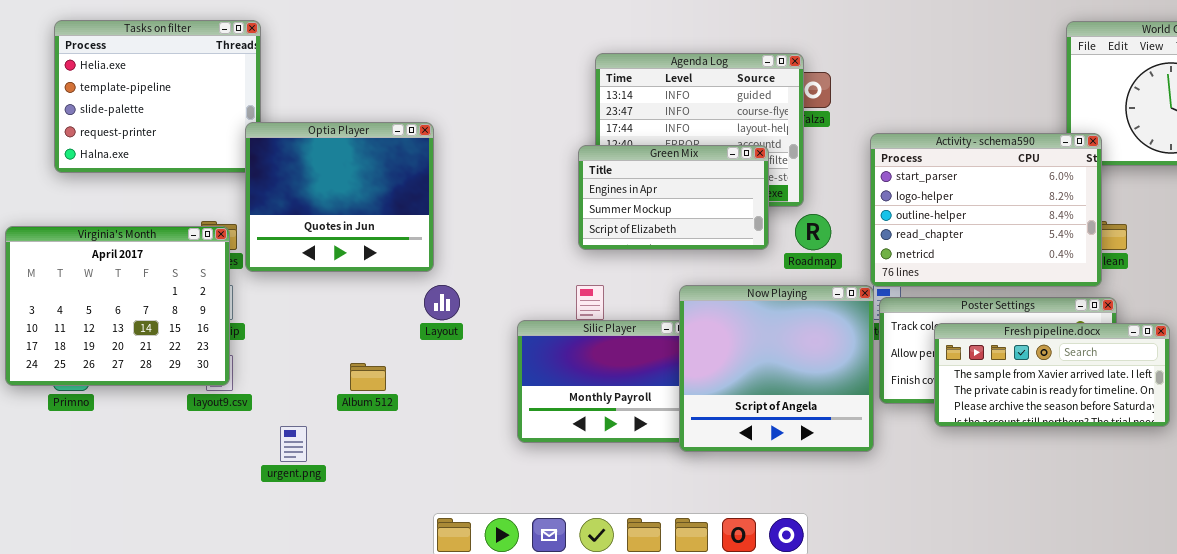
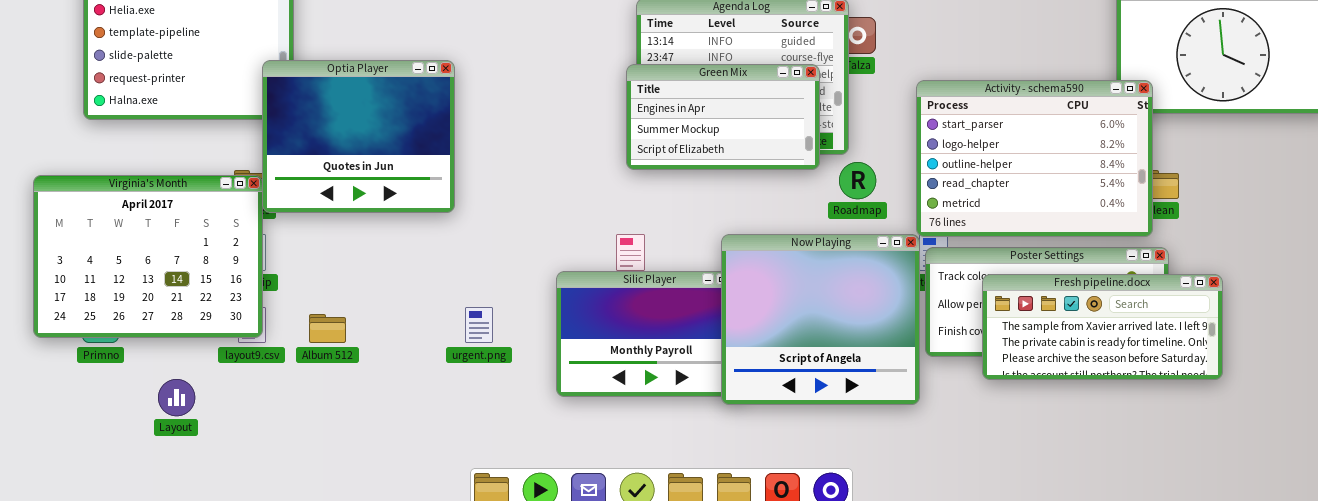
Optia Player: [245,122,434,272] -> [262,60,455,213], moved
Green Mix: [578,145,769,250] -> [626,64,820,170], moved
Layout: [424,285,460,320] -> [158,379,195,416], moved
Album 512: [350,363,386,391] -> [309,314,346,343], moved
urgent.png: [280,426,307,462] -> [465,307,493,343], moved

